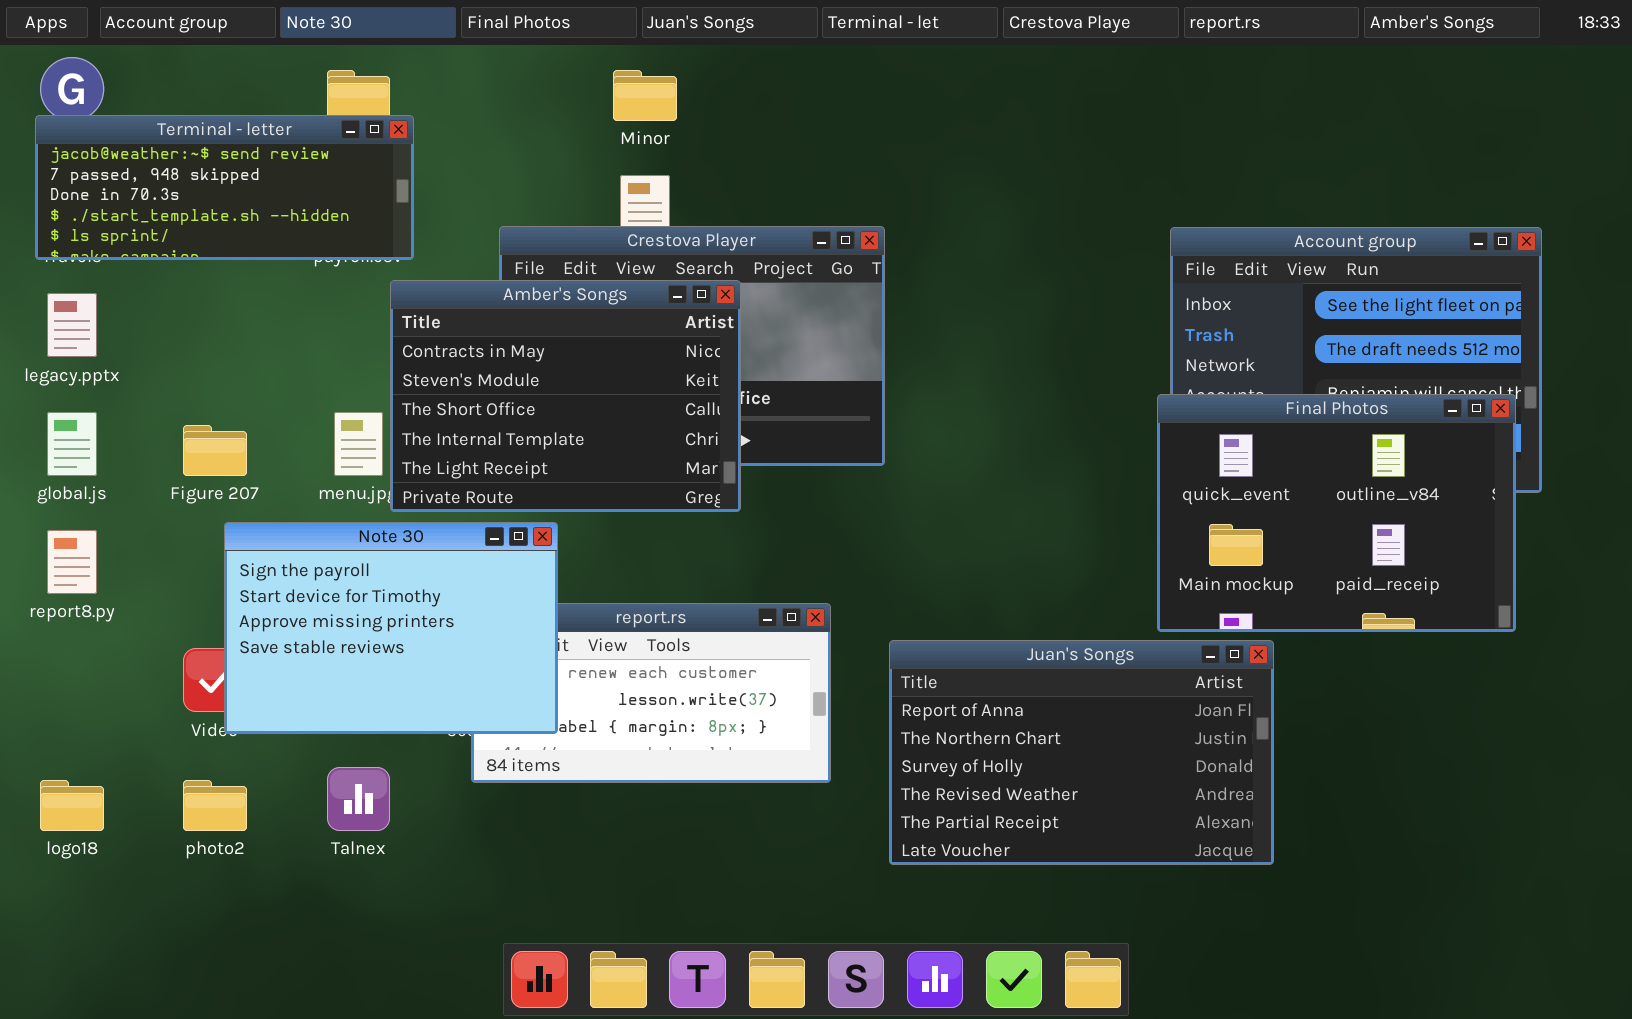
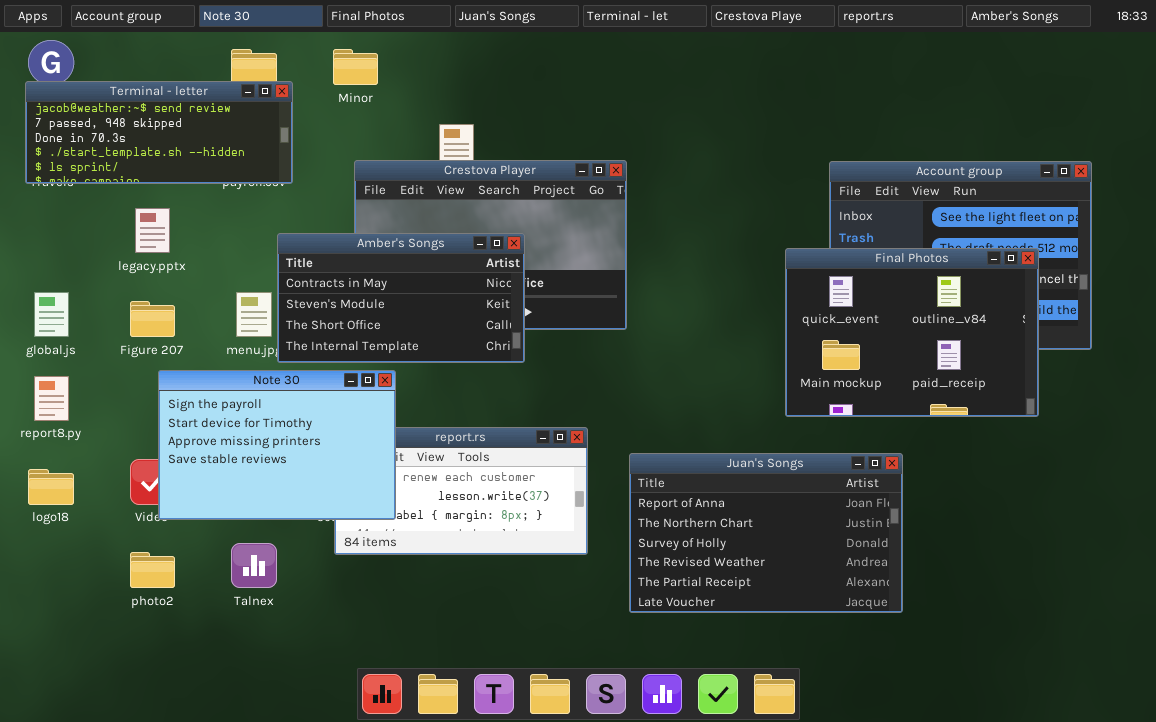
Minor: [613,70,677,121] -> [333,49,378,85], moved
Amber's Songs: [390,280,741,512] -> [277,233,525,363], resized
legacy.pptx: [47,293,97,357] -> [135,208,170,253], moved
Final Photos: [1157,394,1516,632] -> [785,248,1039,417], moved
logo18: [40,780,104,831] -> [28,469,74,505], moved

